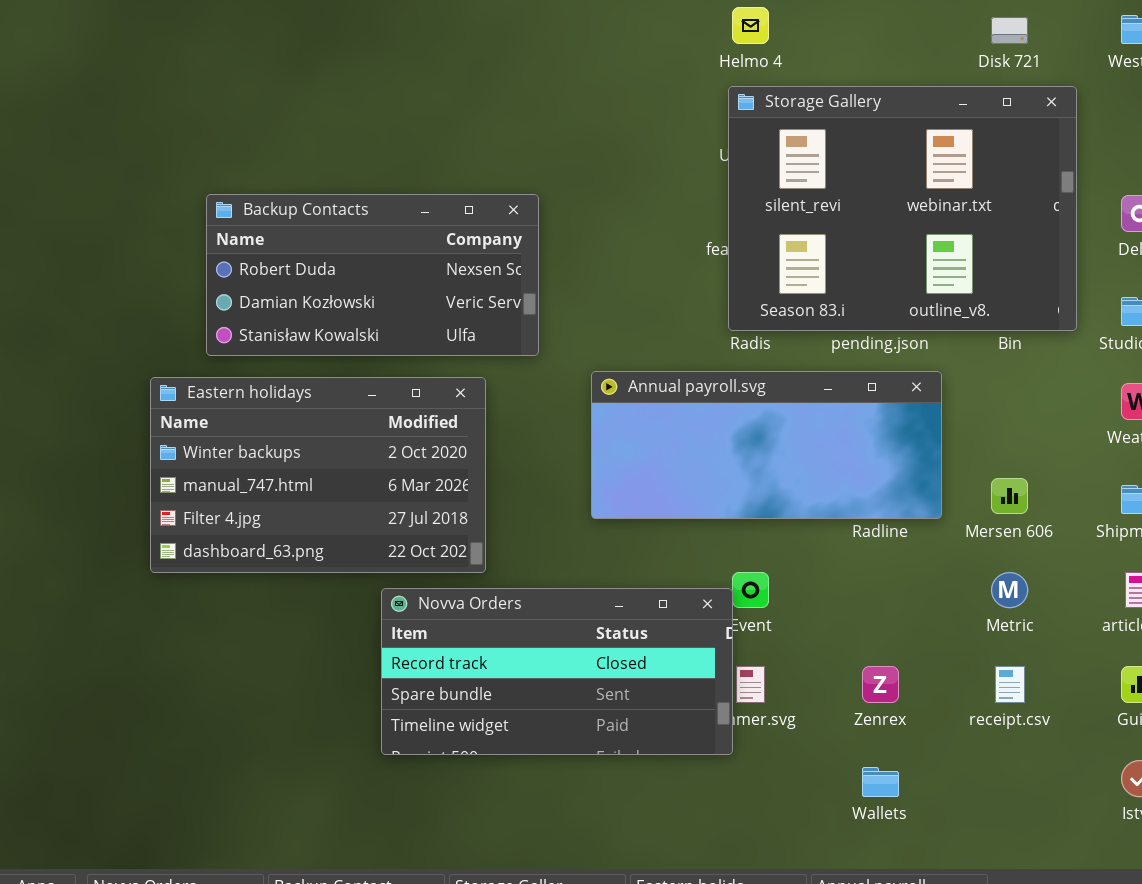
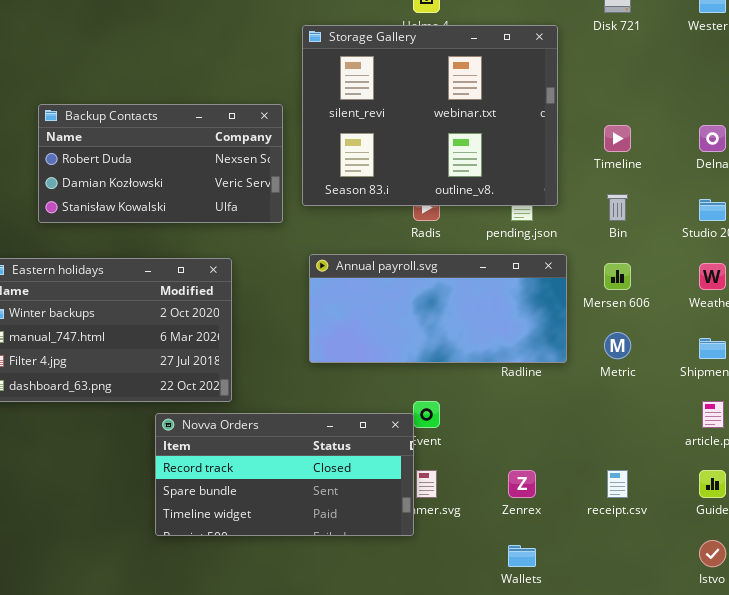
Storage Gallery: [728,86,1077,331] -> [302,25,558,206], moved
Backup Contacts: [206,194,539,356] -> [38,104,283,223], moved
Mersen 606: [991,478,1028,514] -> [604,263,631,290], moved
Metric: [991,572,1028,608] -> [604,332,631,359], moved

